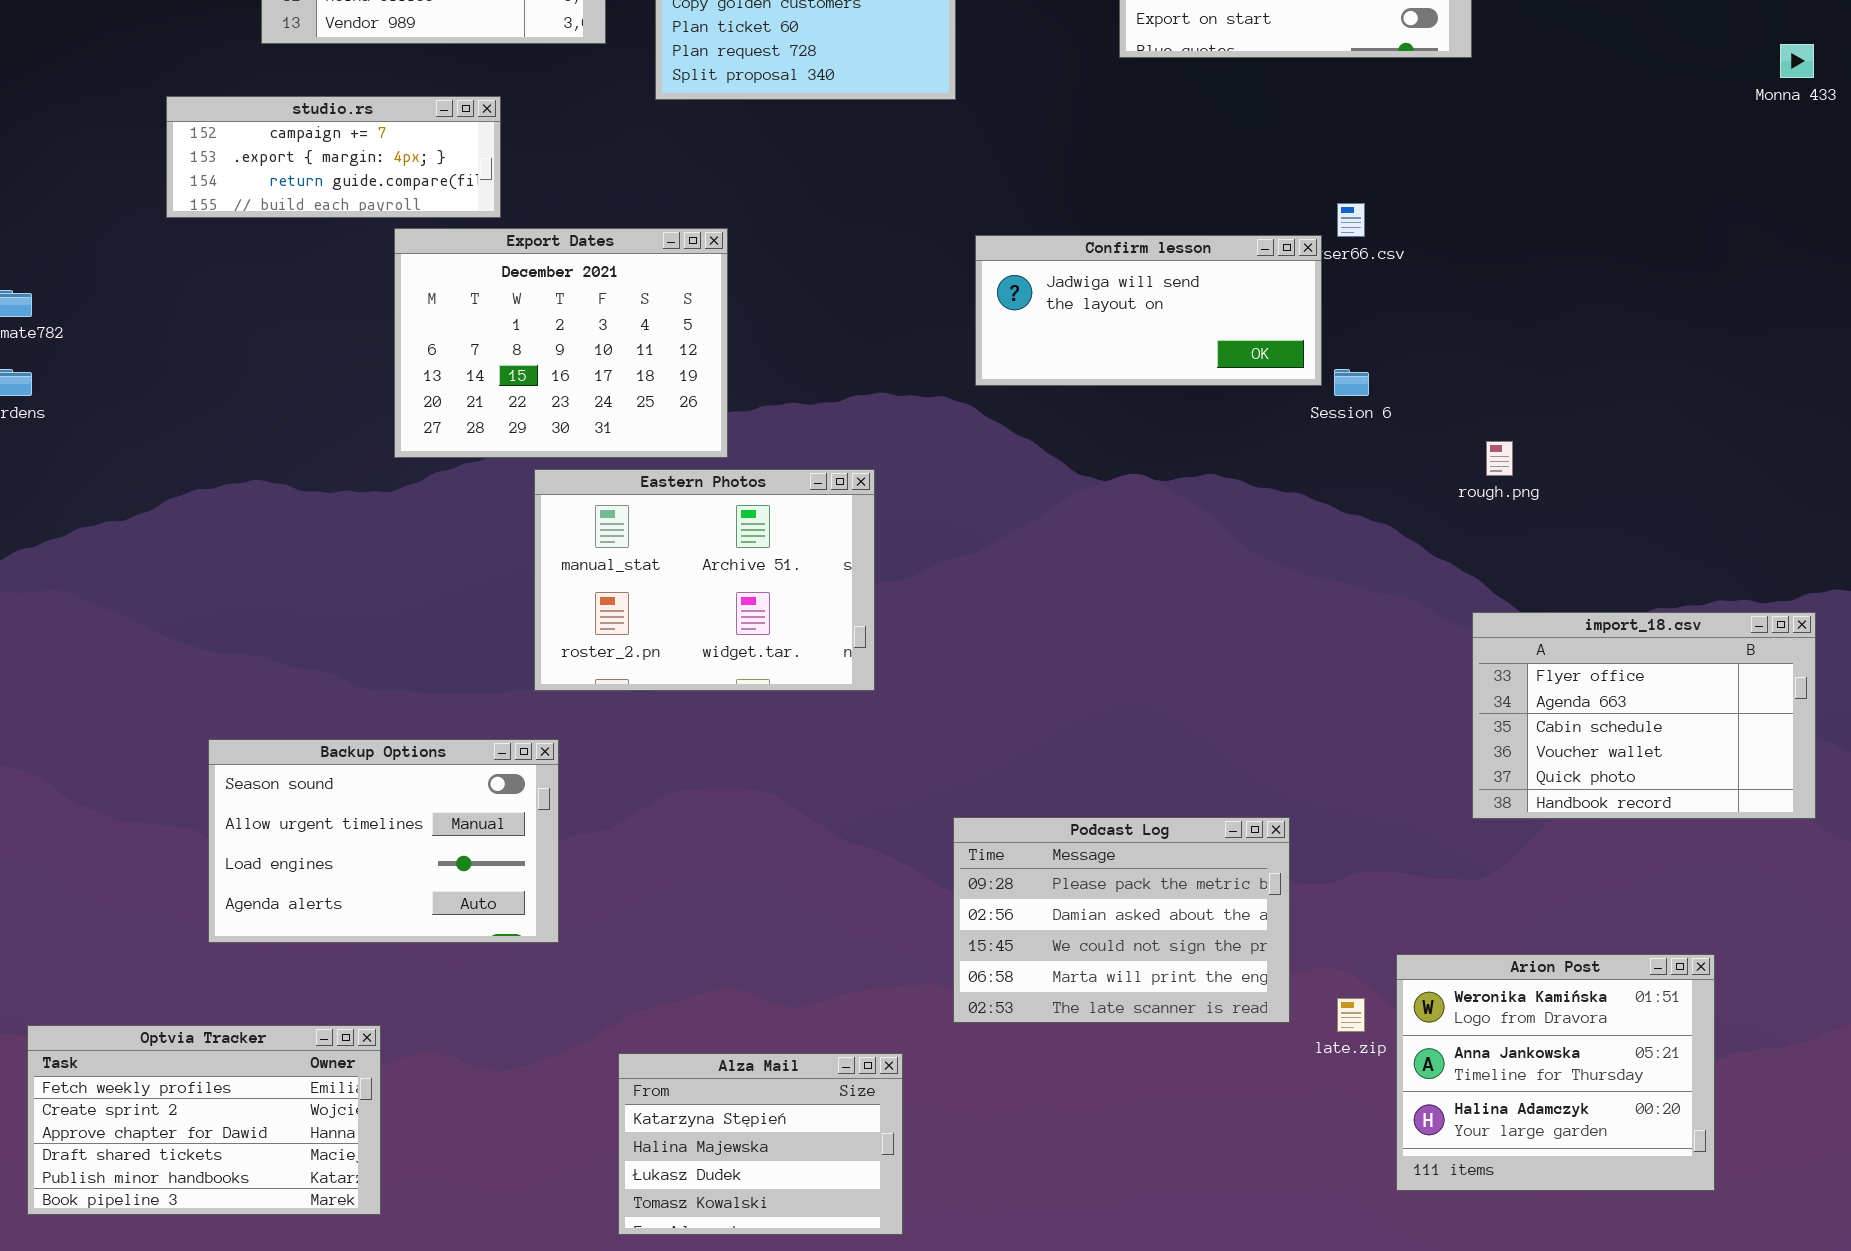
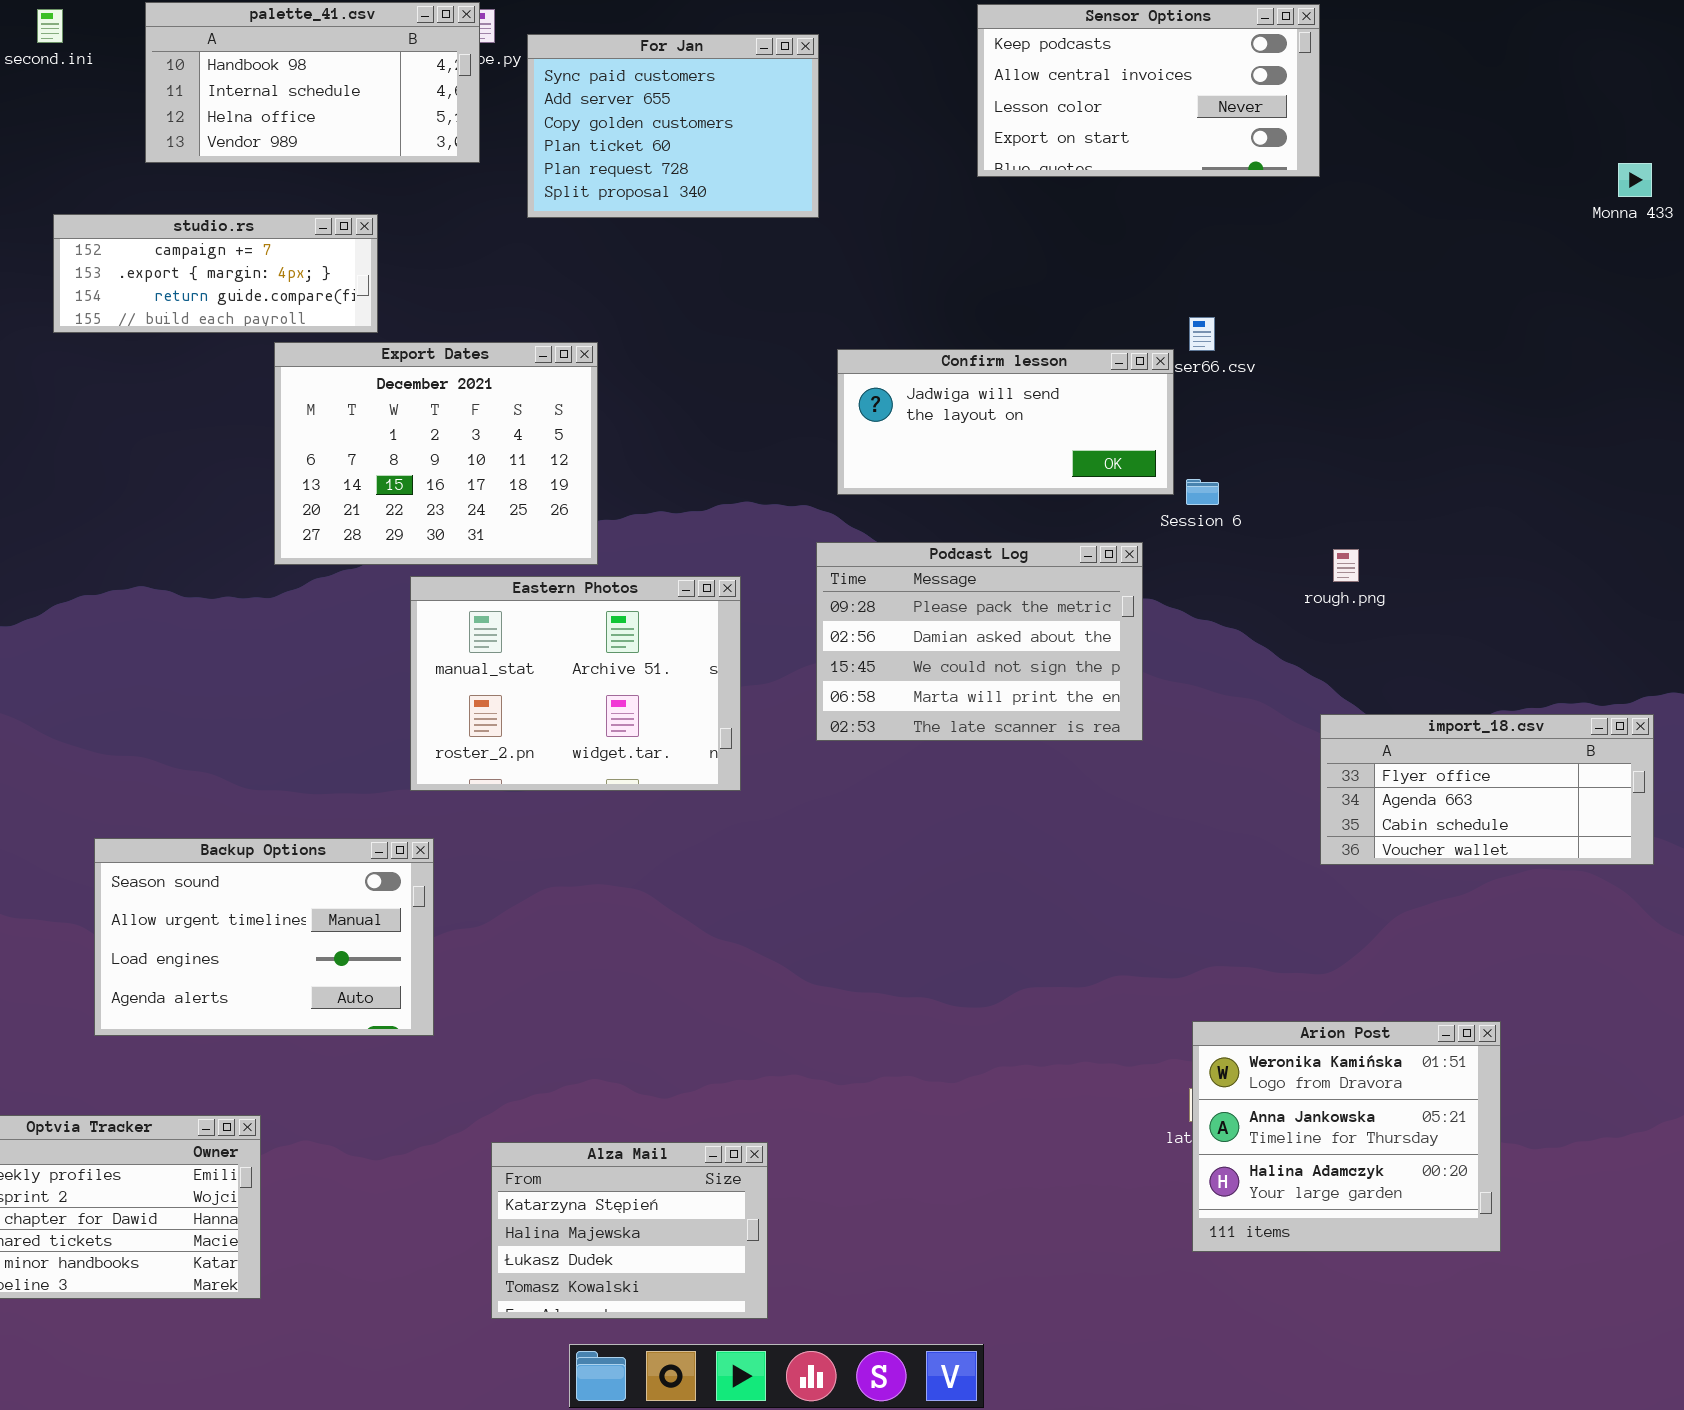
import_18.csv: [1472,612,1816,819] -> [1320,714,1654,865], resized
Podcast Log: [953,817,1290,1023] -> [816,542,1143,741], moved
Arion Post: [1396,954,1715,1191] -> [1192,1021,1501,1252], moved

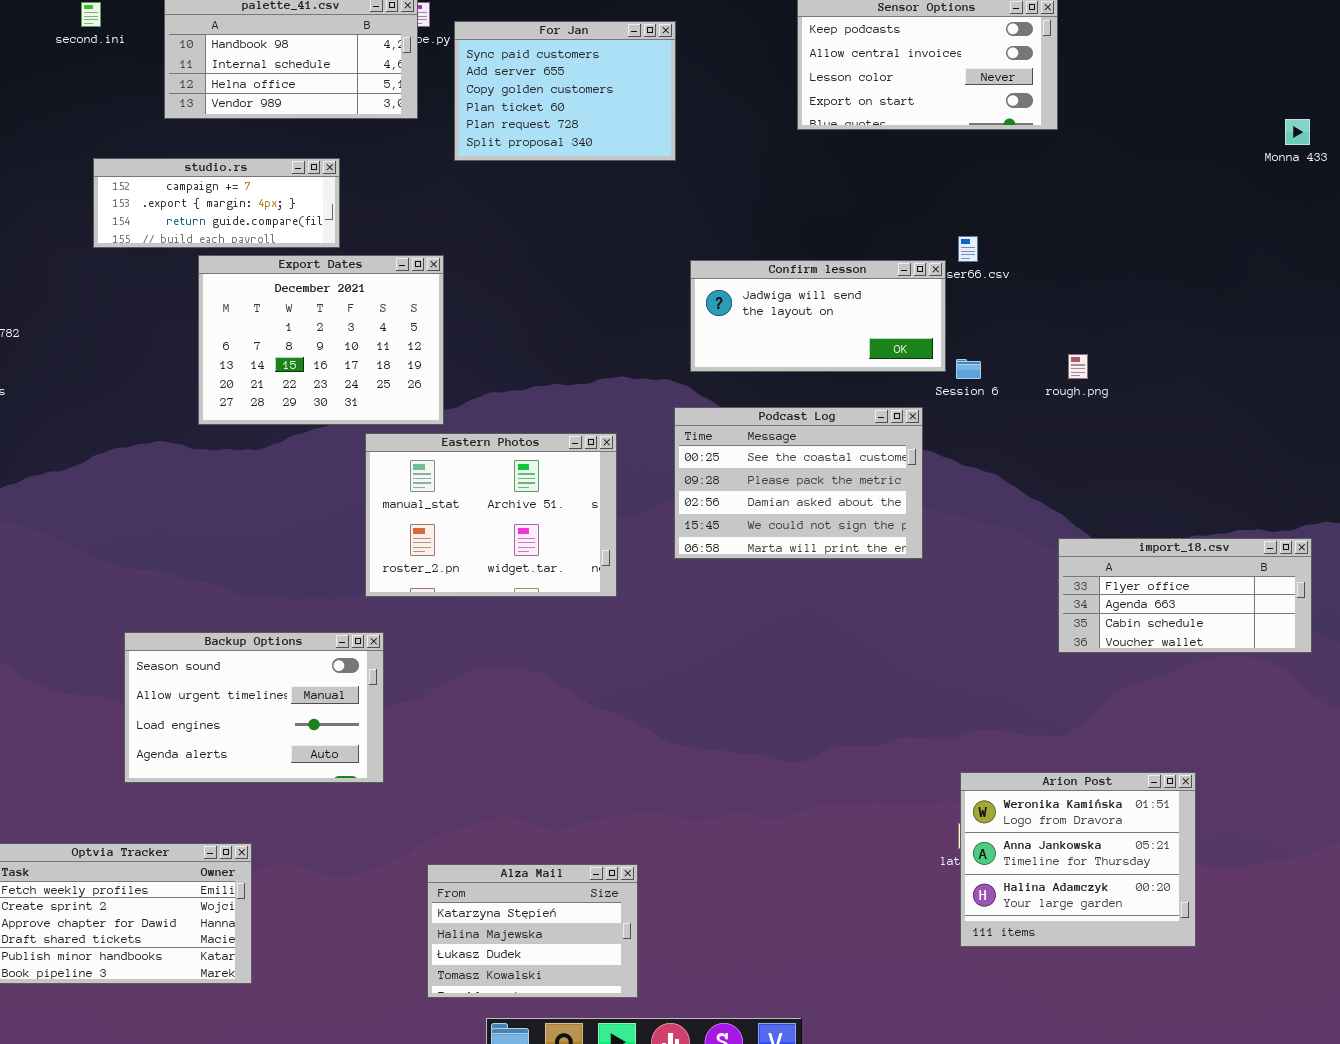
Export Dates: [274,342,598,565] -> [198,255,444,425], moved
Podcast Log: [816,542,1143,741] -> [674,407,923,559], scrolled up 1 row
rough.png: [1333,549,1359,582] -> [1068,354,1088,379], moved

